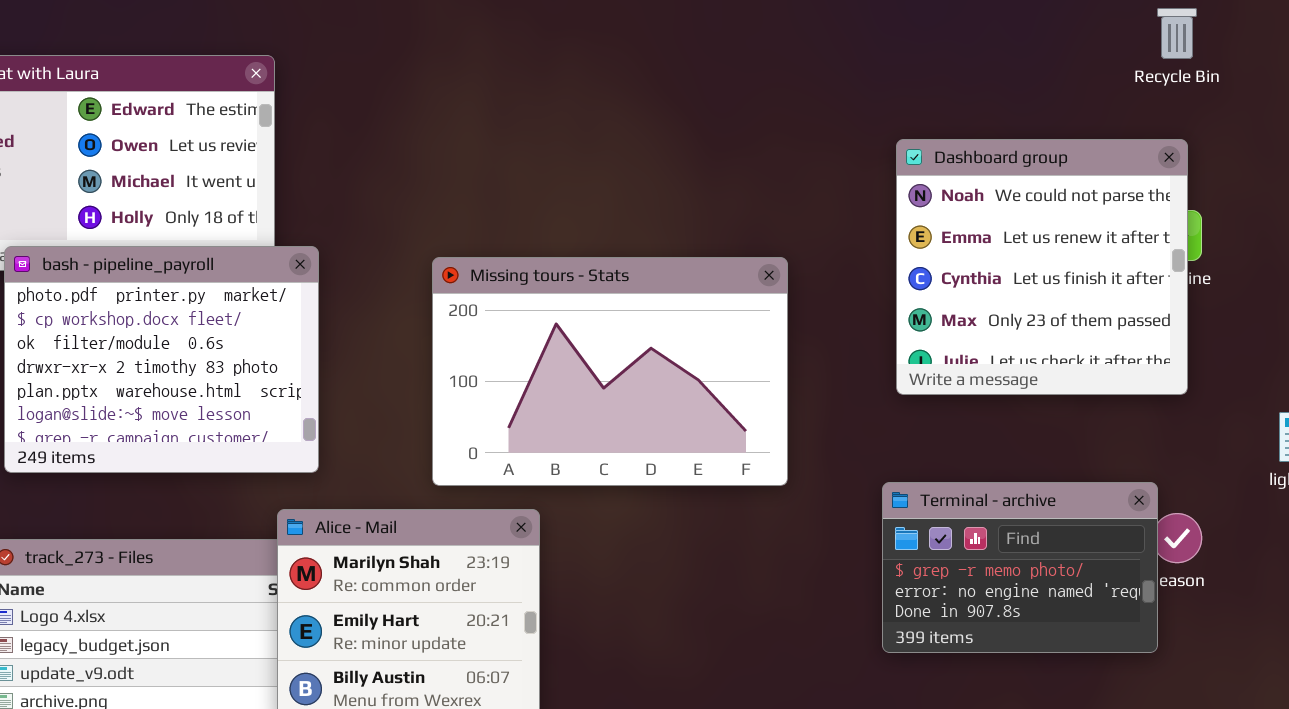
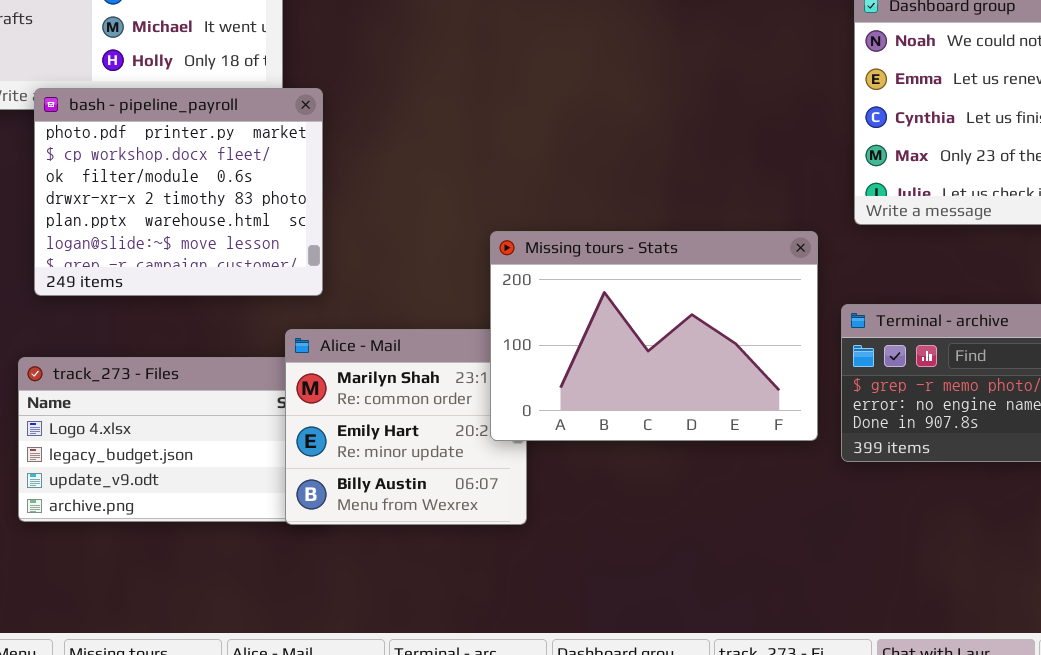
Missing tours - Stats: [432,257,788,486] -> [490,231,818,441], moved

